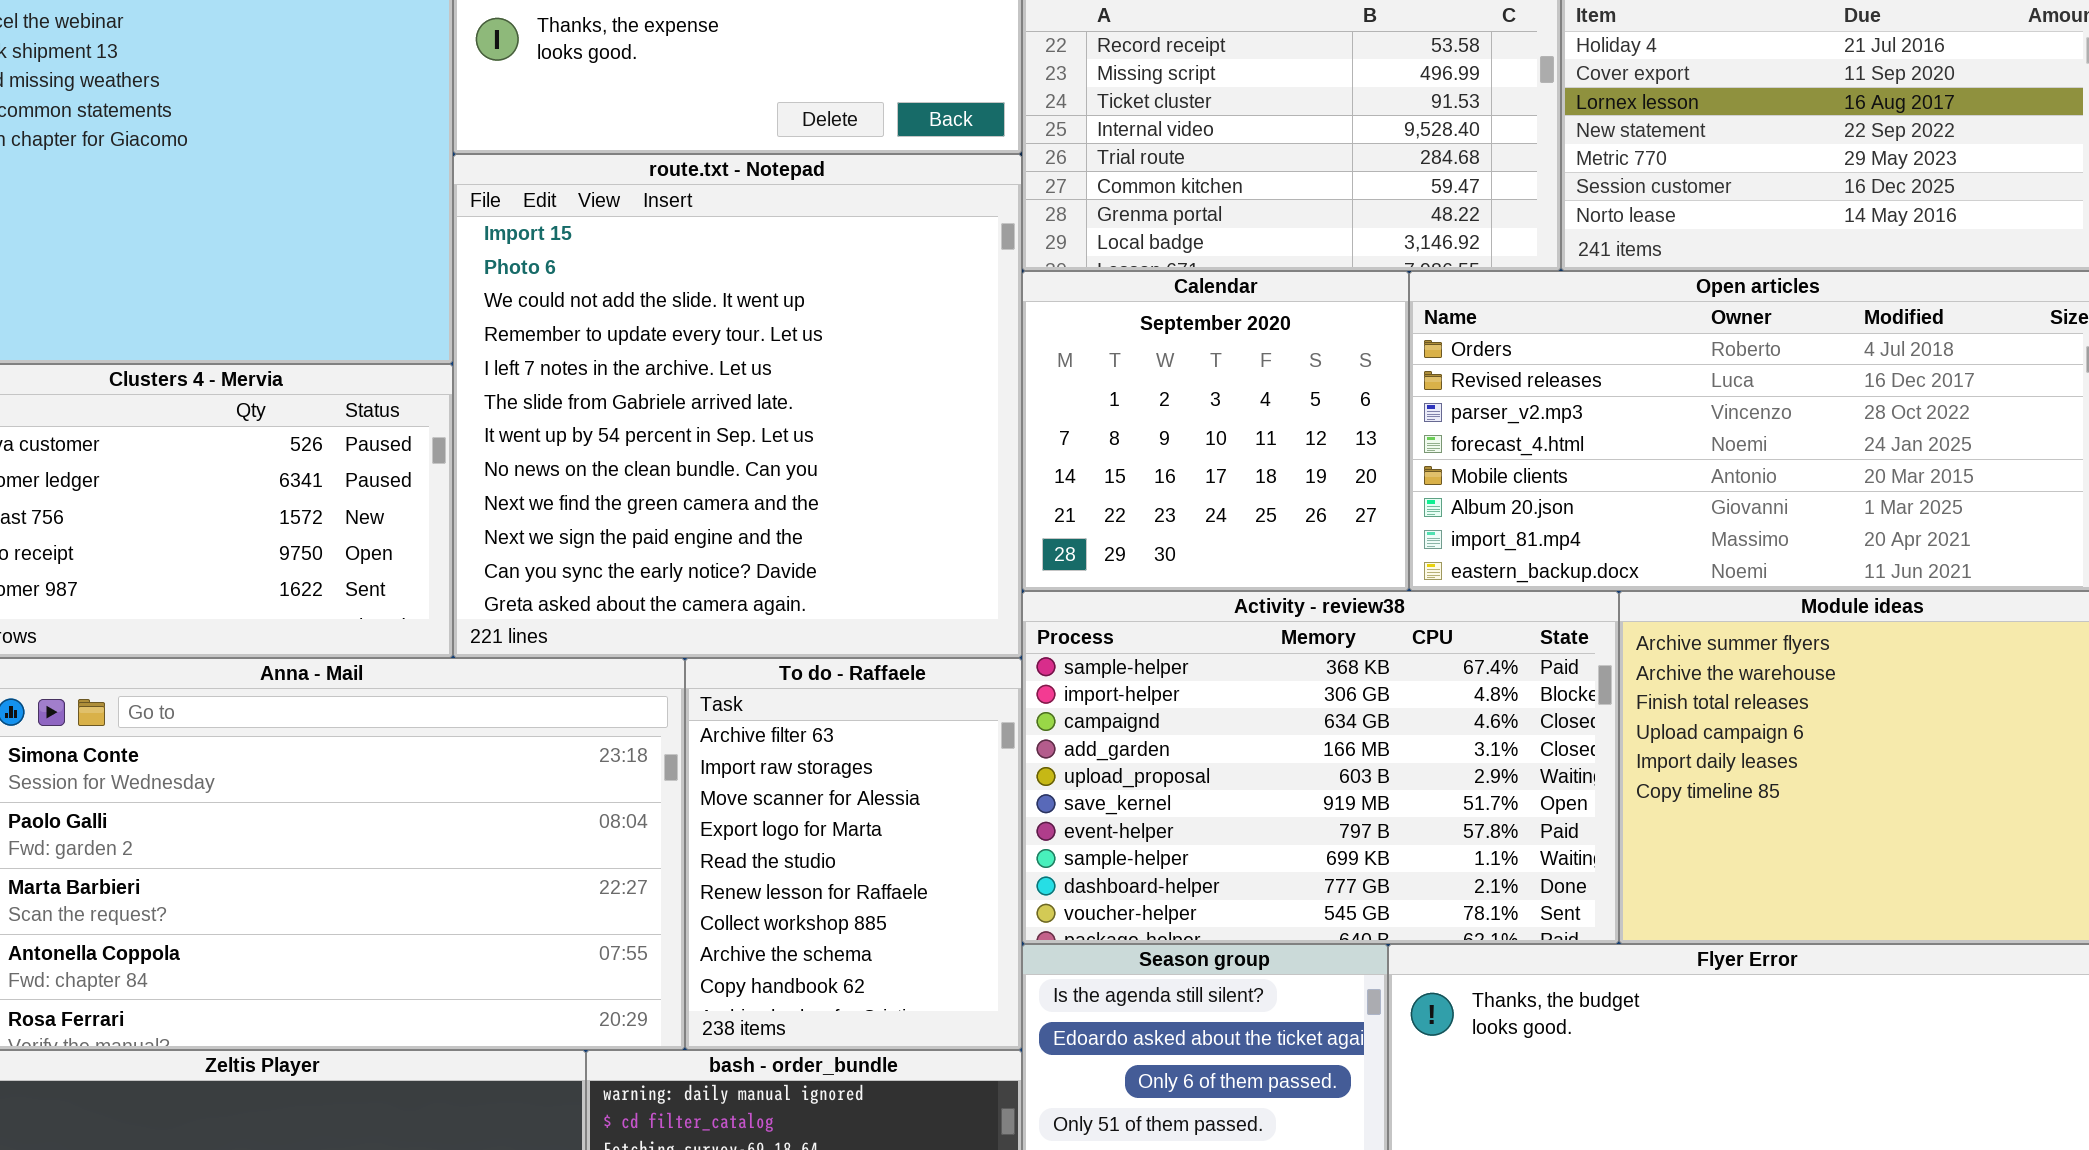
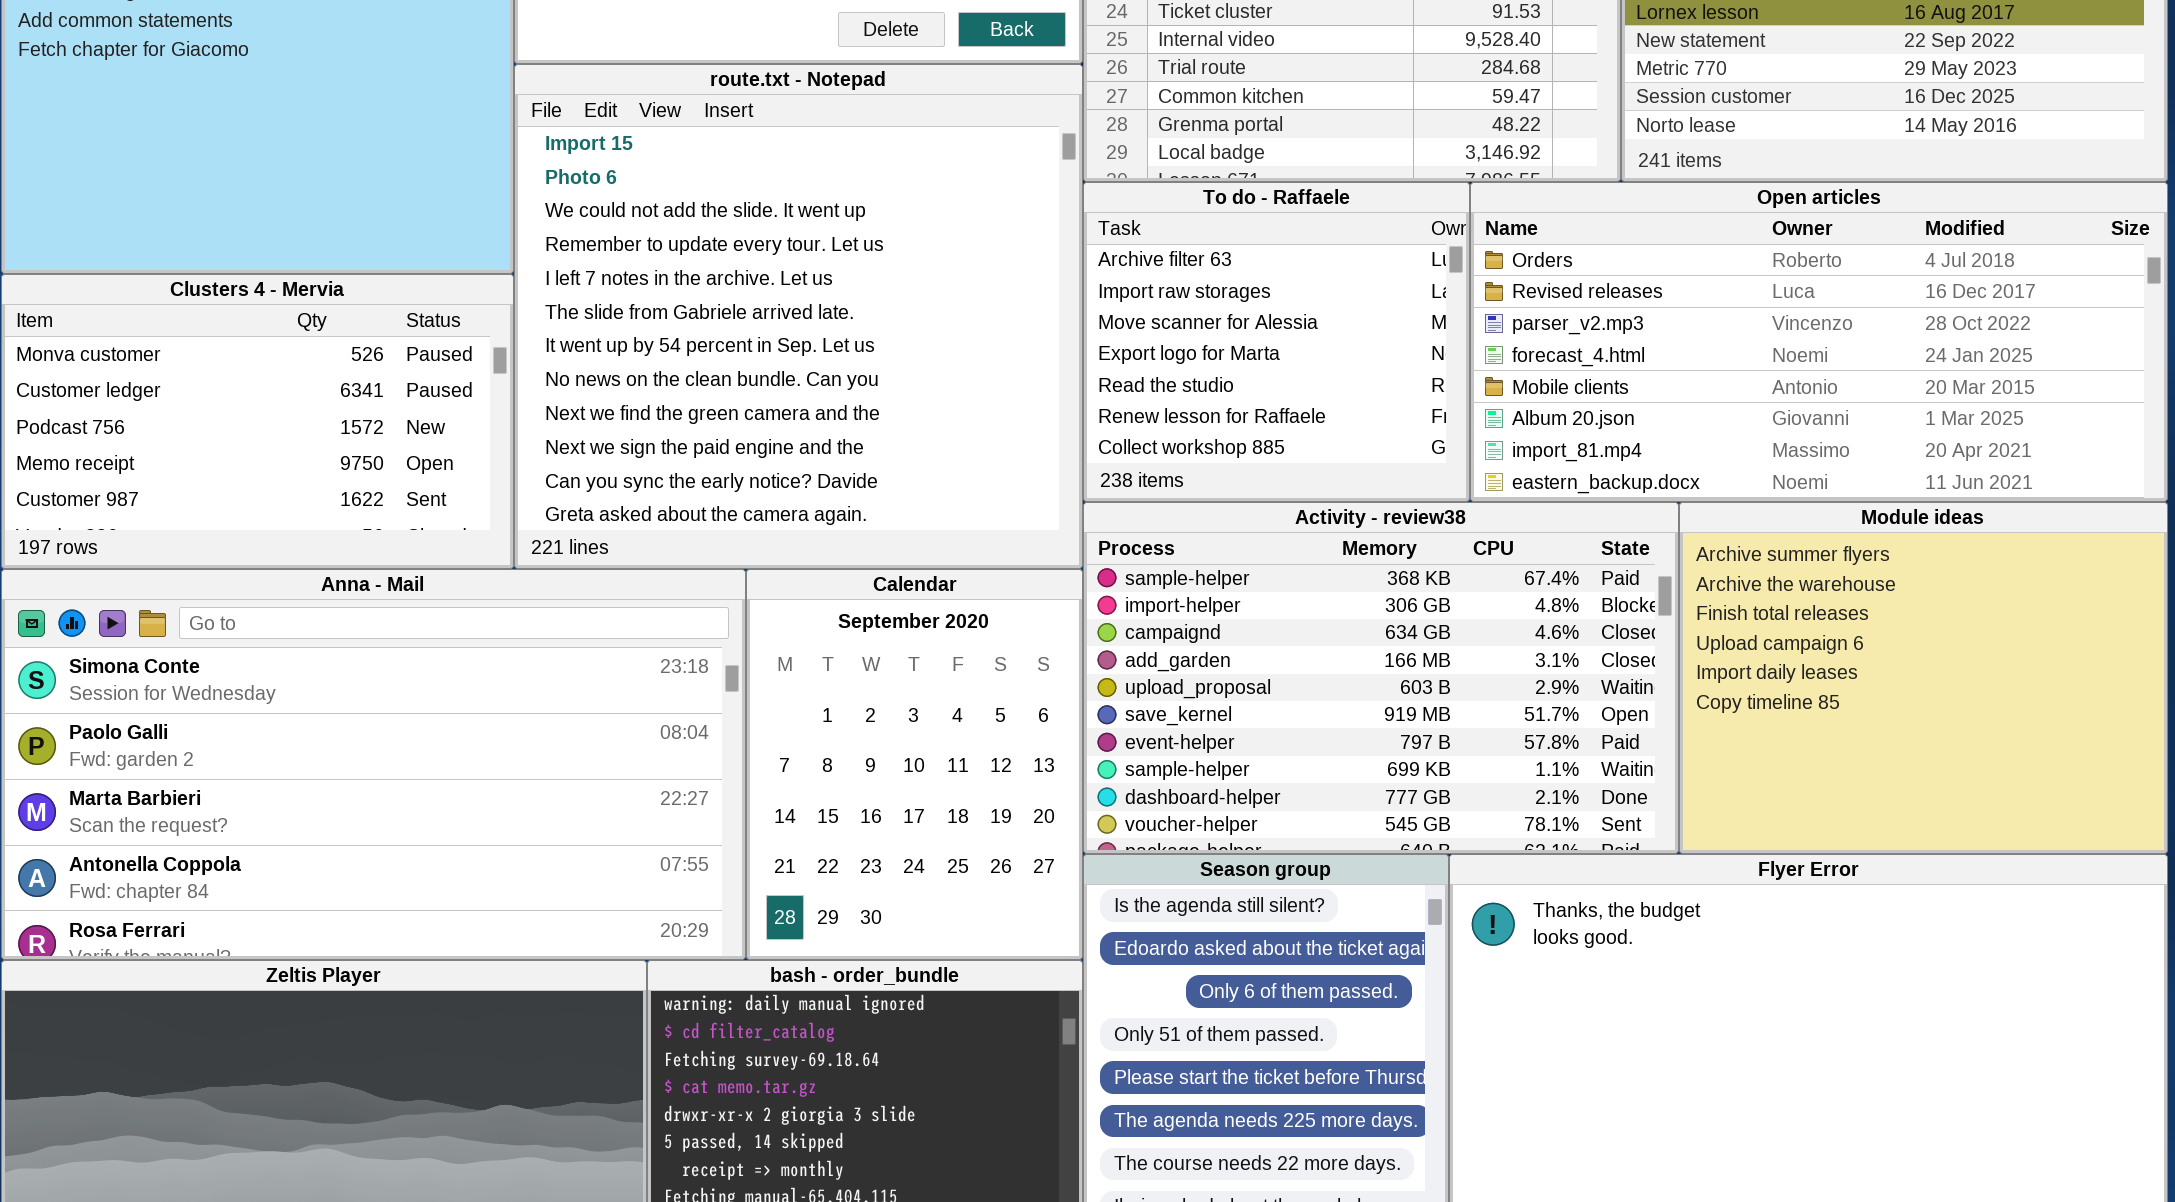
Calendar: [1022,271,1409,591] -> [746,569,1083,960], moved, resized
To do - Raffaele: [685,658,1022,1050] -> [1083,182,1470,502], moved, resized

